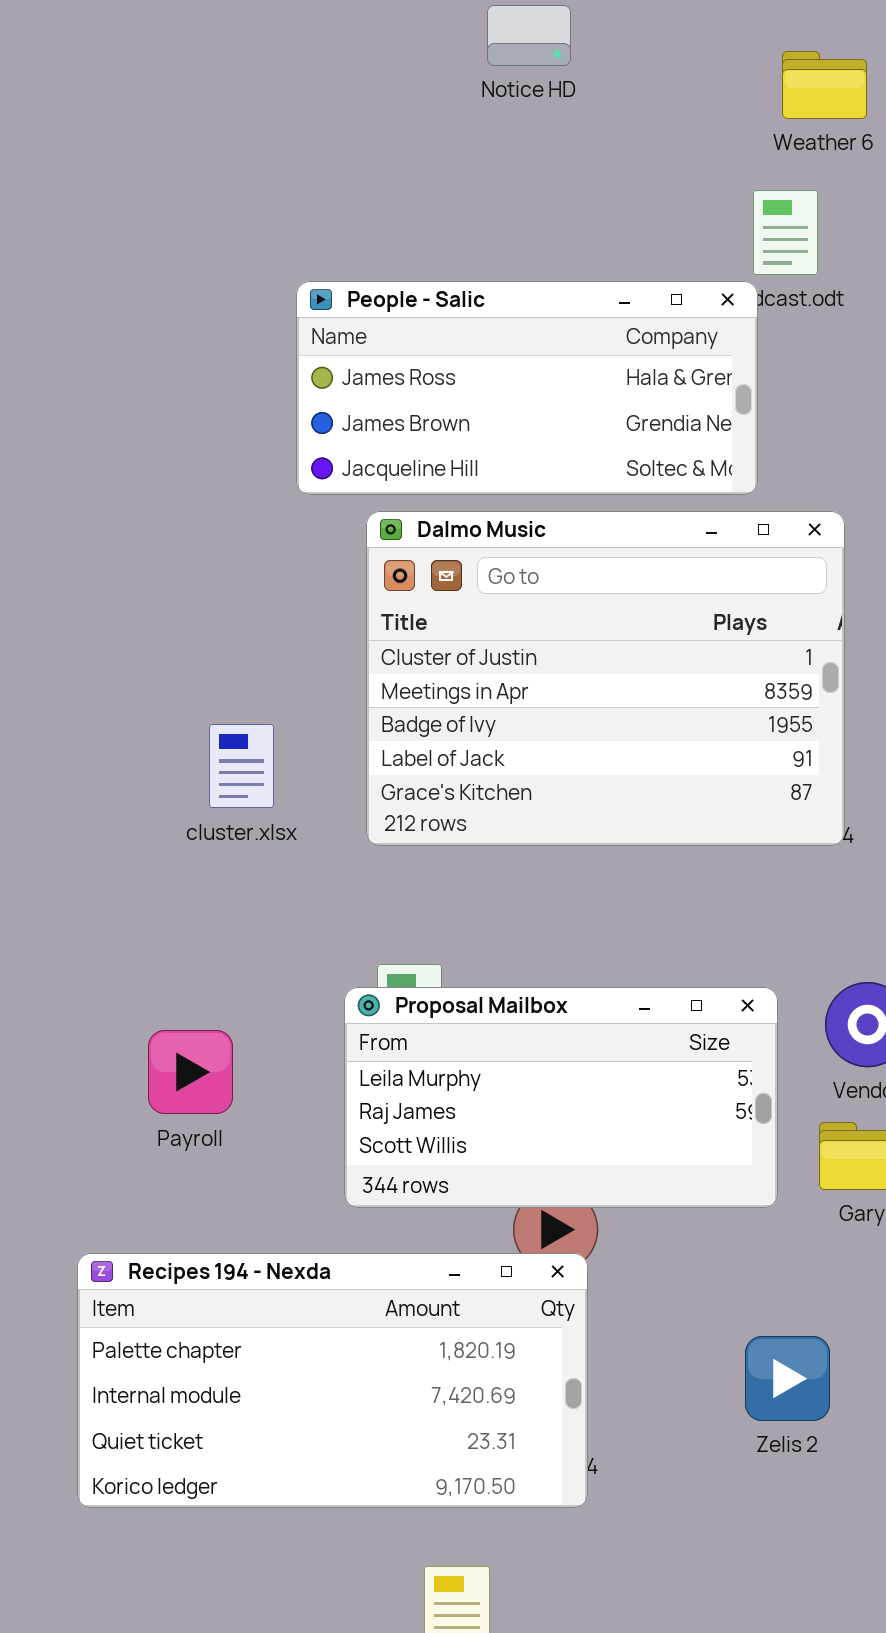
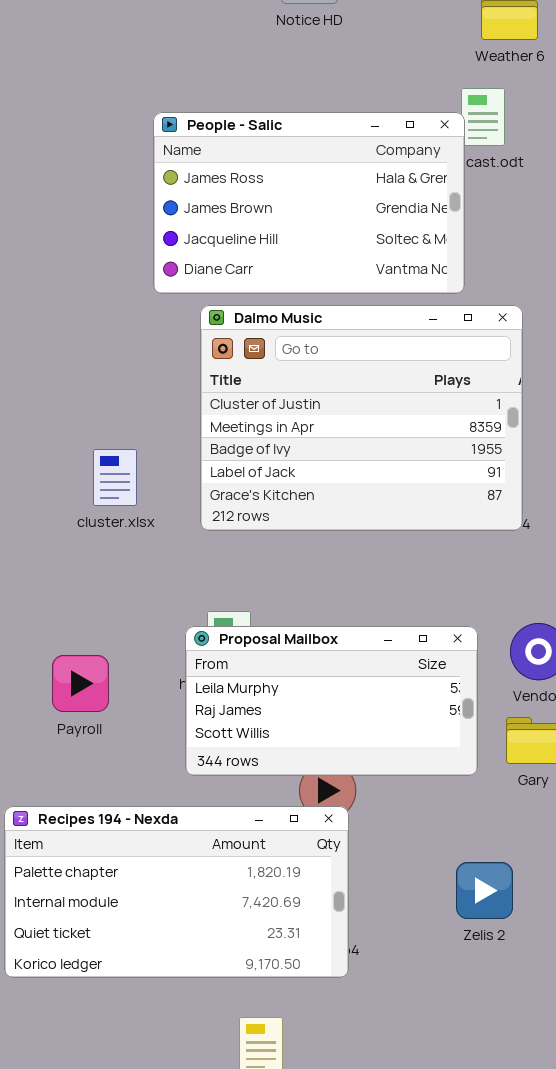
People - Salic: [296,281,758,495] -> [153,112,465,294], resized

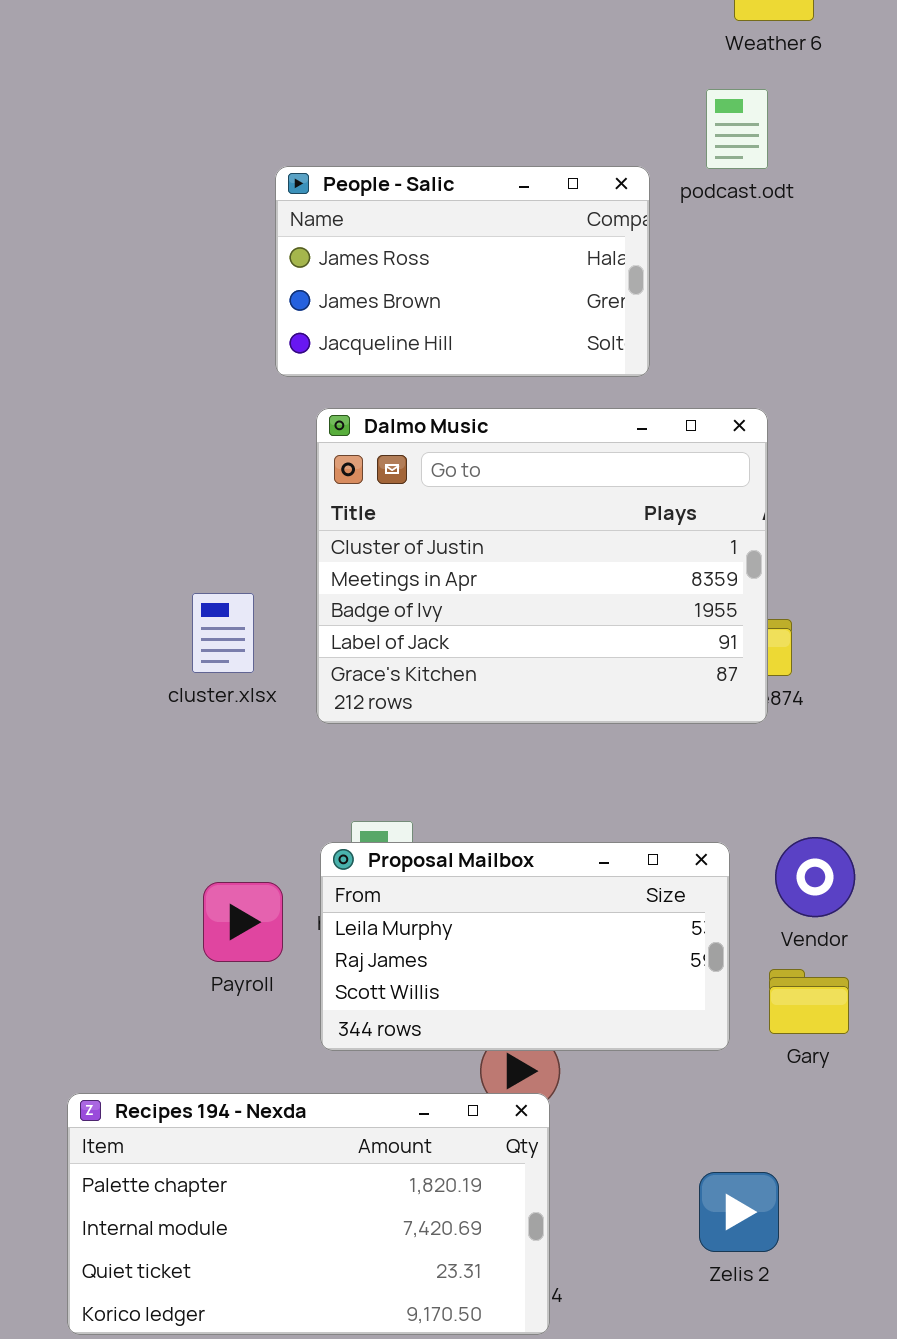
People - Salic: [153,112,465,294] -> [275,166,650,377], resized
Dalmo Music: [200,305,523,531] -> [316,408,768,724], moved
Payroll: [52,655,109,712] -> [203,882,283,962], moved

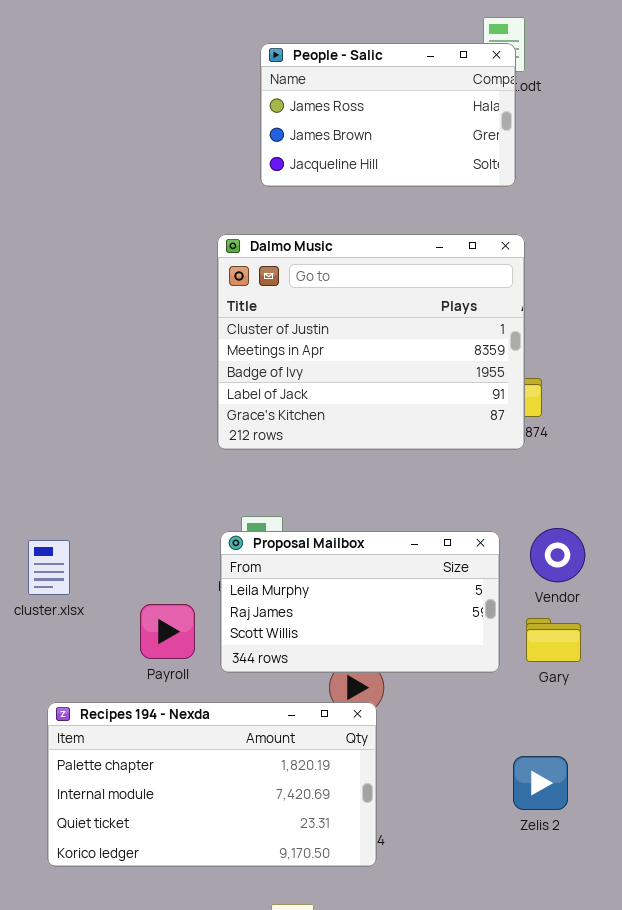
People - Salic: [275,166,650,377] -> [260,43,516,187], moved
cluster.xlsx: [192,593,254,673] -> [28,540,70,595], moved
Payroll: [203,882,283,962] -> [140,604,195,659], moved
Zelis 2: [699,1172,779,1252] -> [513,756,568,810], moved

